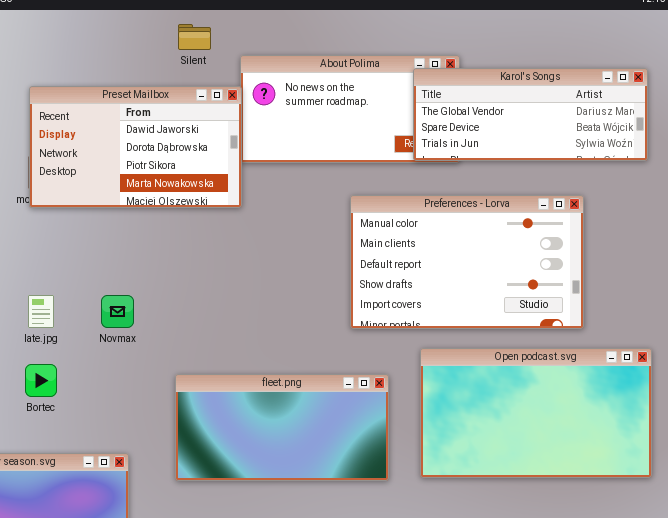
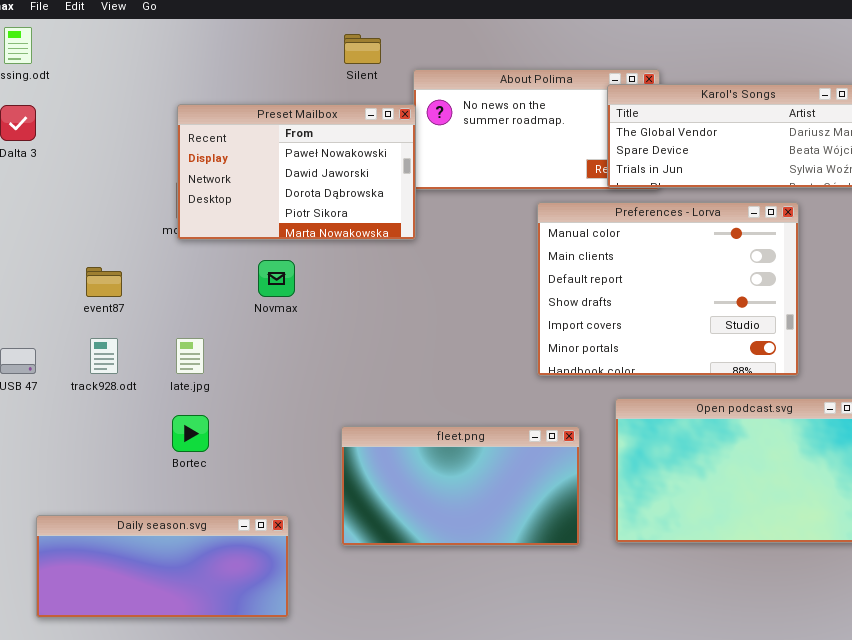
Preset Mailbox: [29,86,242,208] -> [177,104,416,240], scrolled up 1 row
Preferences - Lorva: [350,195,584,329] -> [537,202,799,376], resized
Novmax: [101,295,134,328] -> [258,260,295,297], moved

